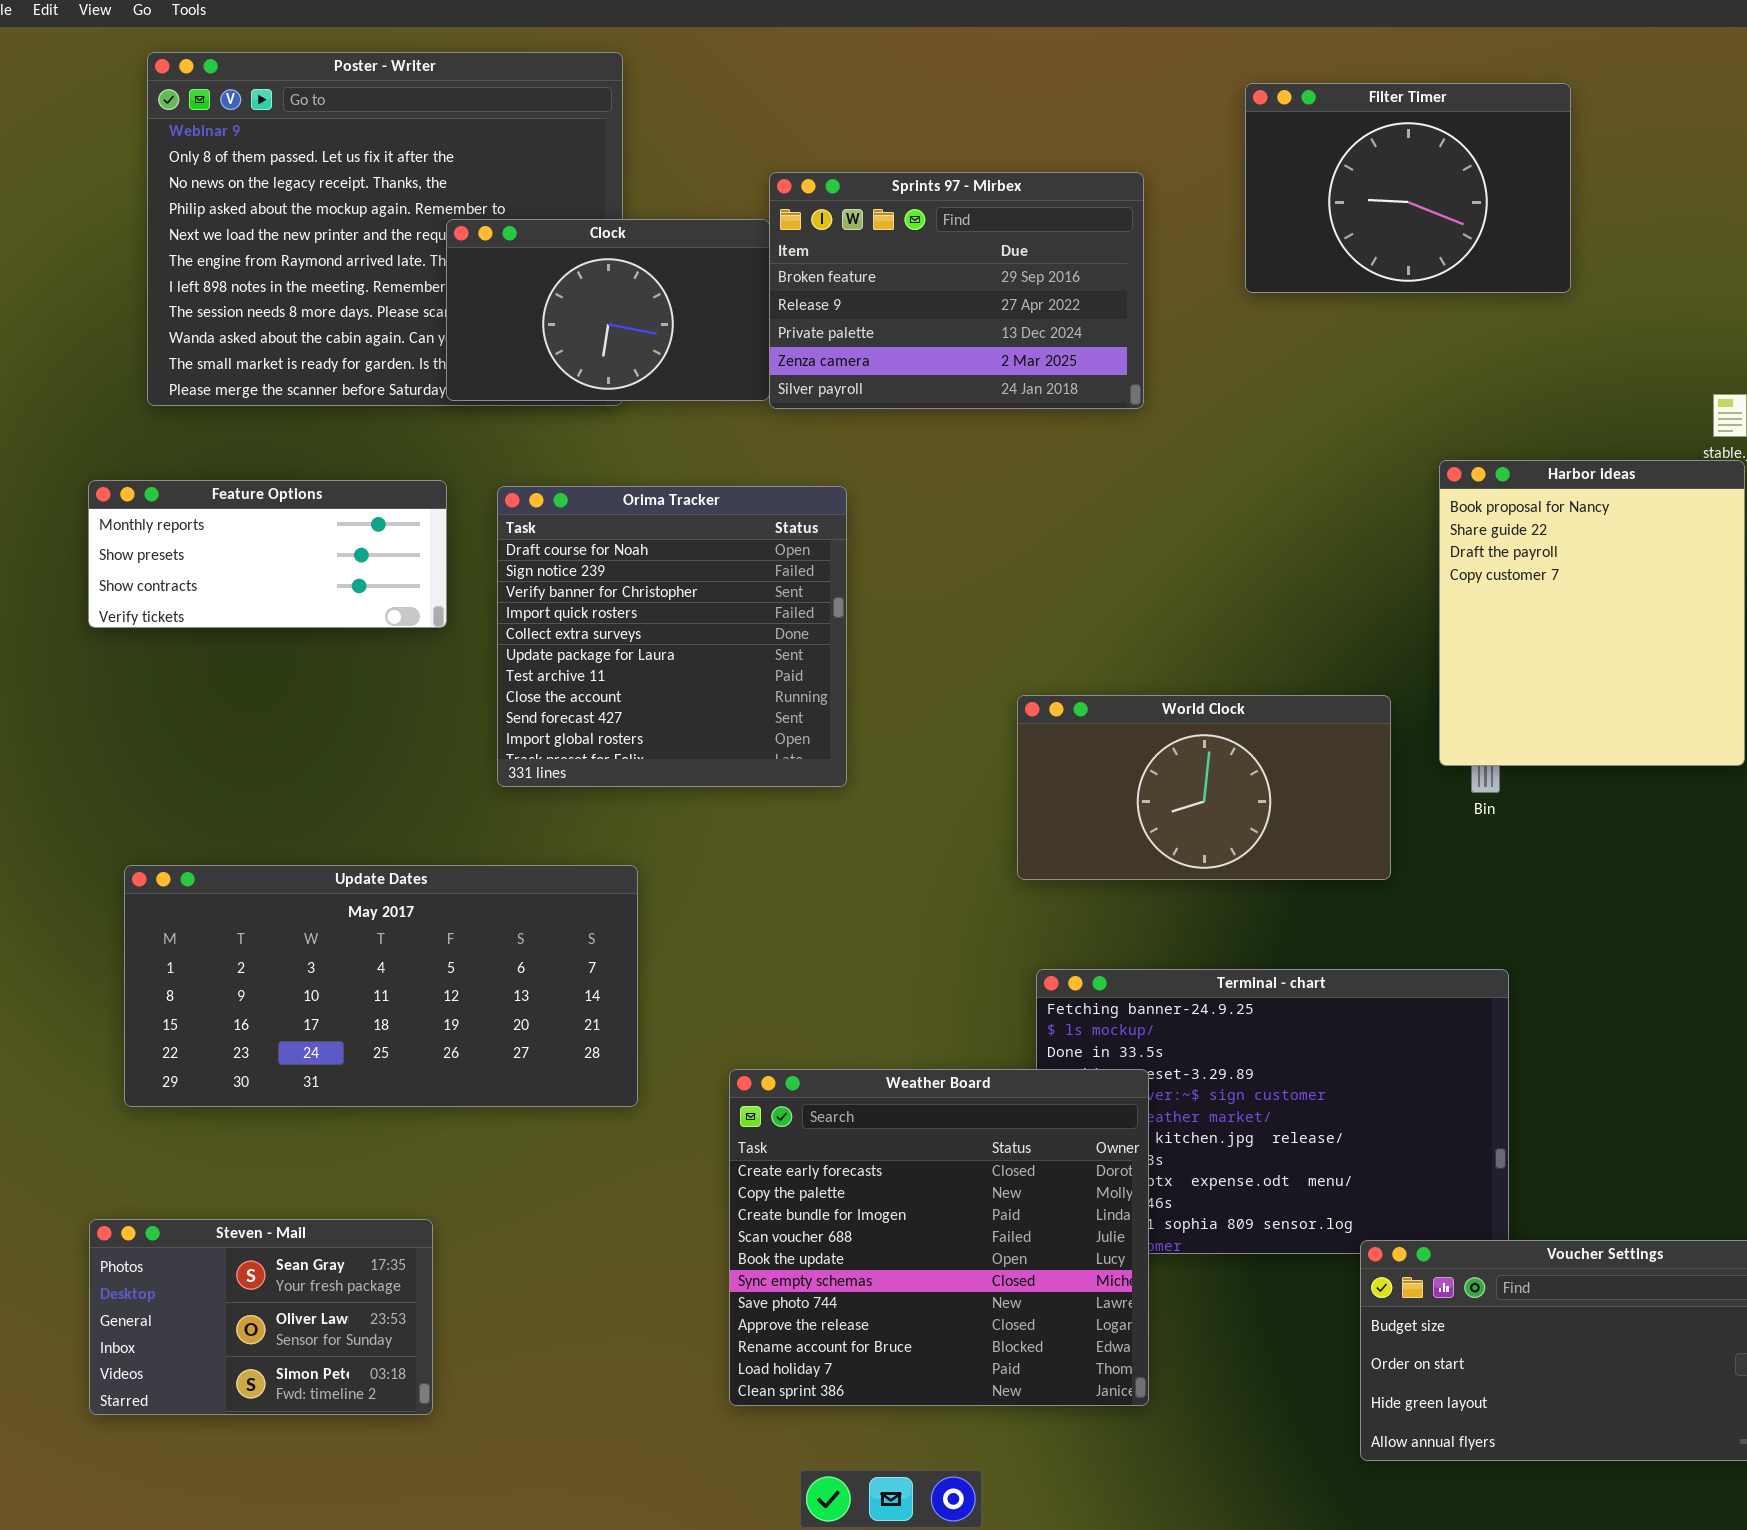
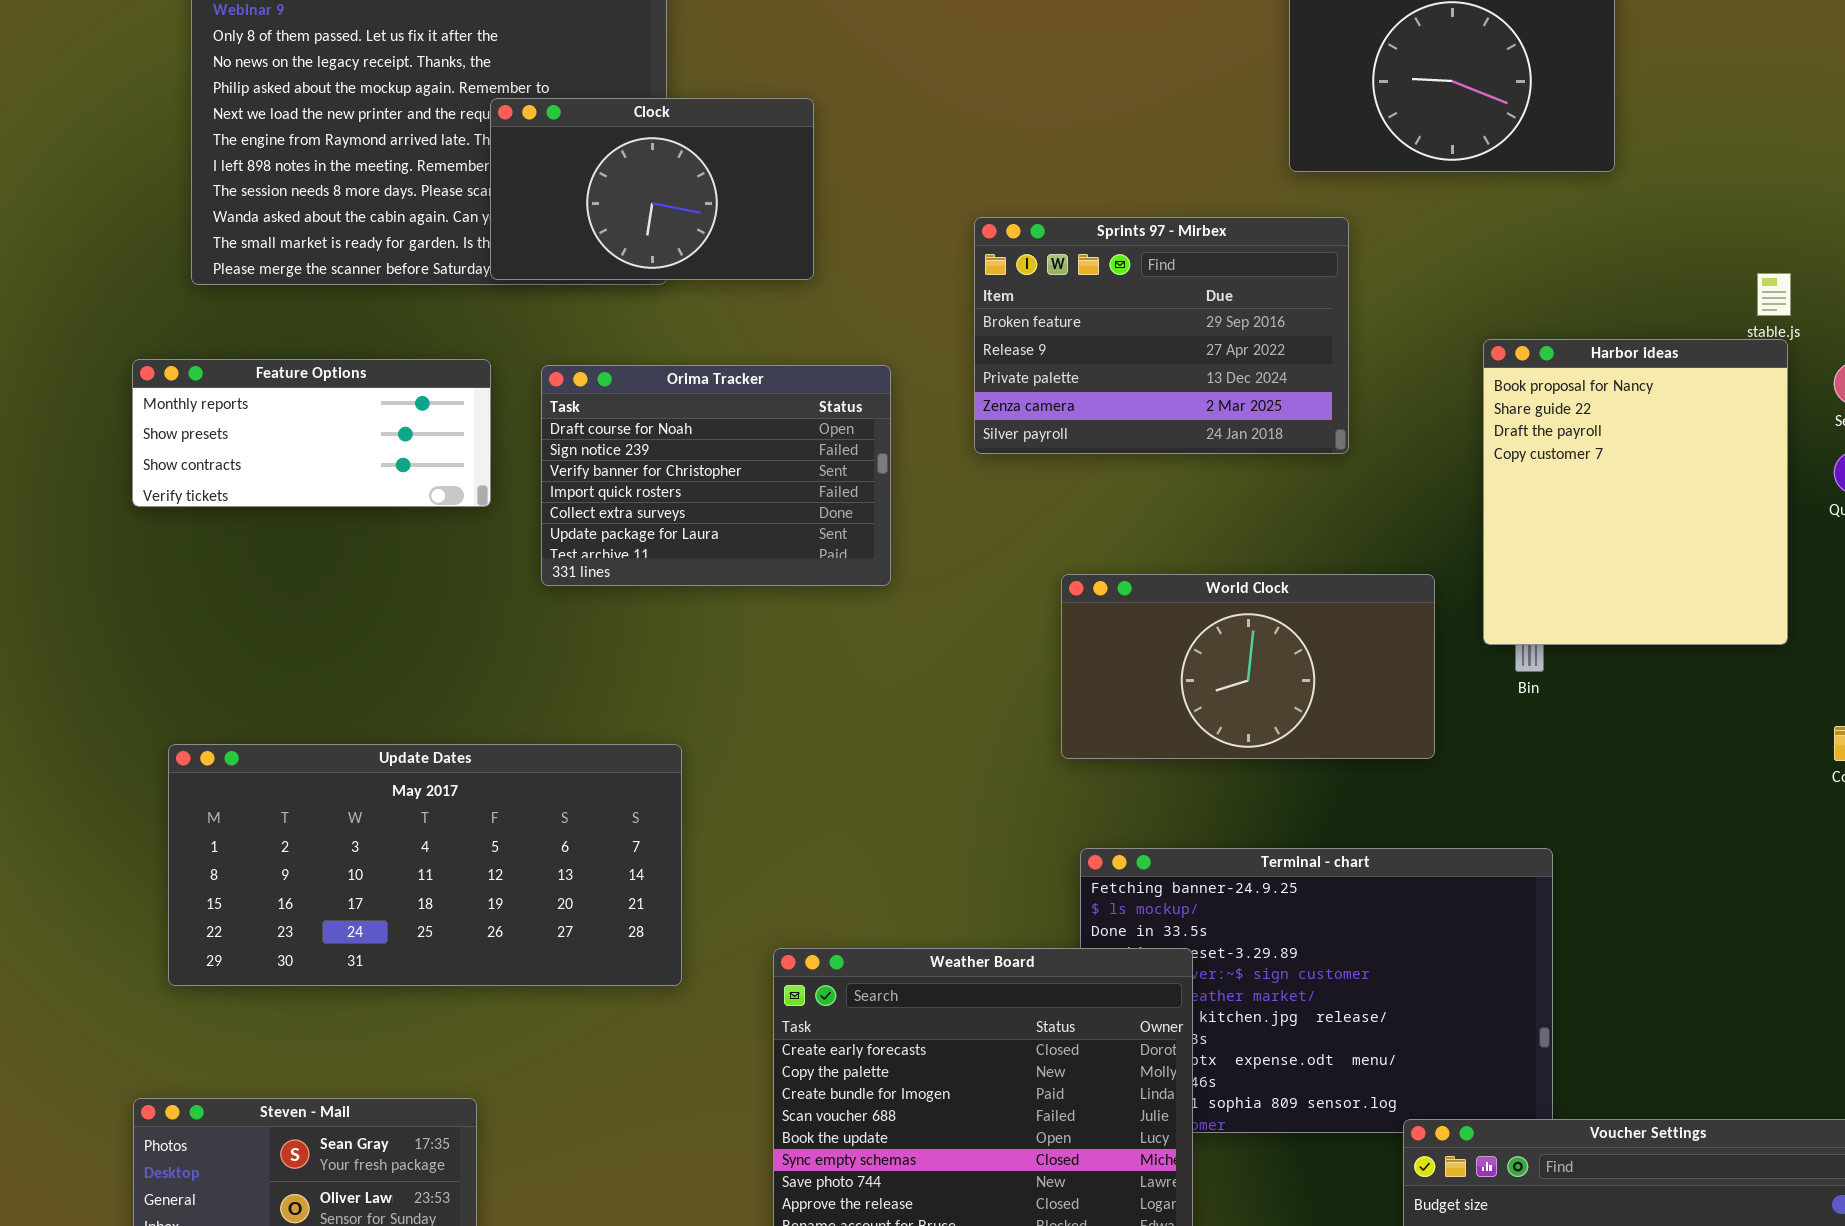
Sprints 97 - Mirbex: [769,172,1144,409] -> [974,217,1349,454], moved
Orima Tracker: [497,486,847,787] -> [541,365,891,586], resized

